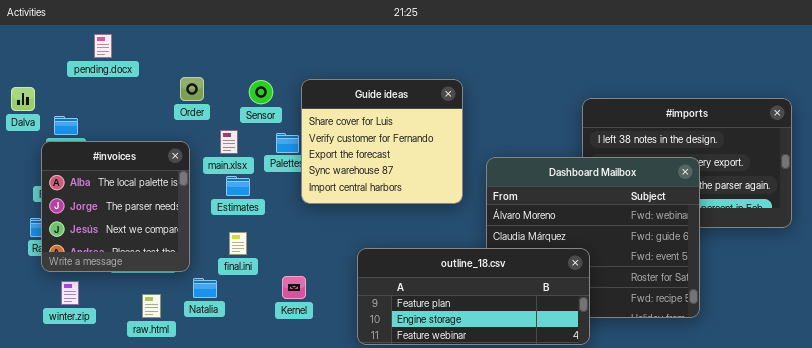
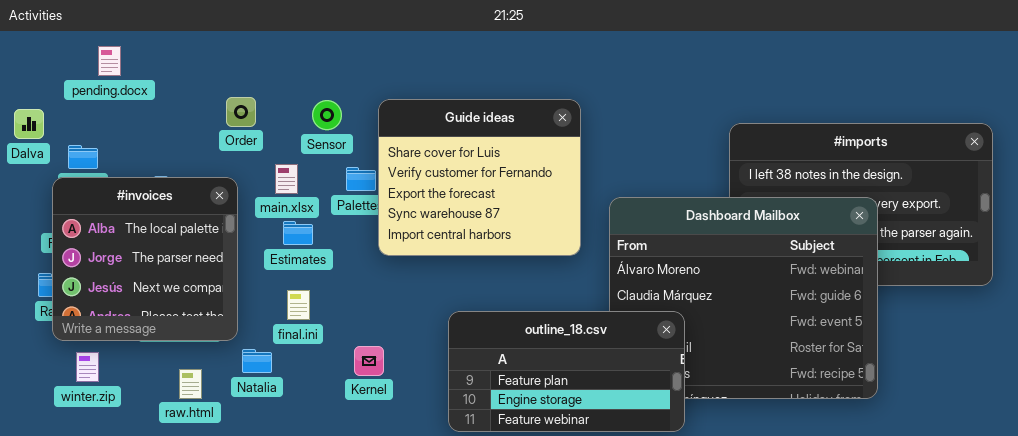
pending.docx: [94,34,112,58] -> [98,46,121,76], moved
outline_18.csv: [357,248,590,345] -> [448,311,685,432], resized

